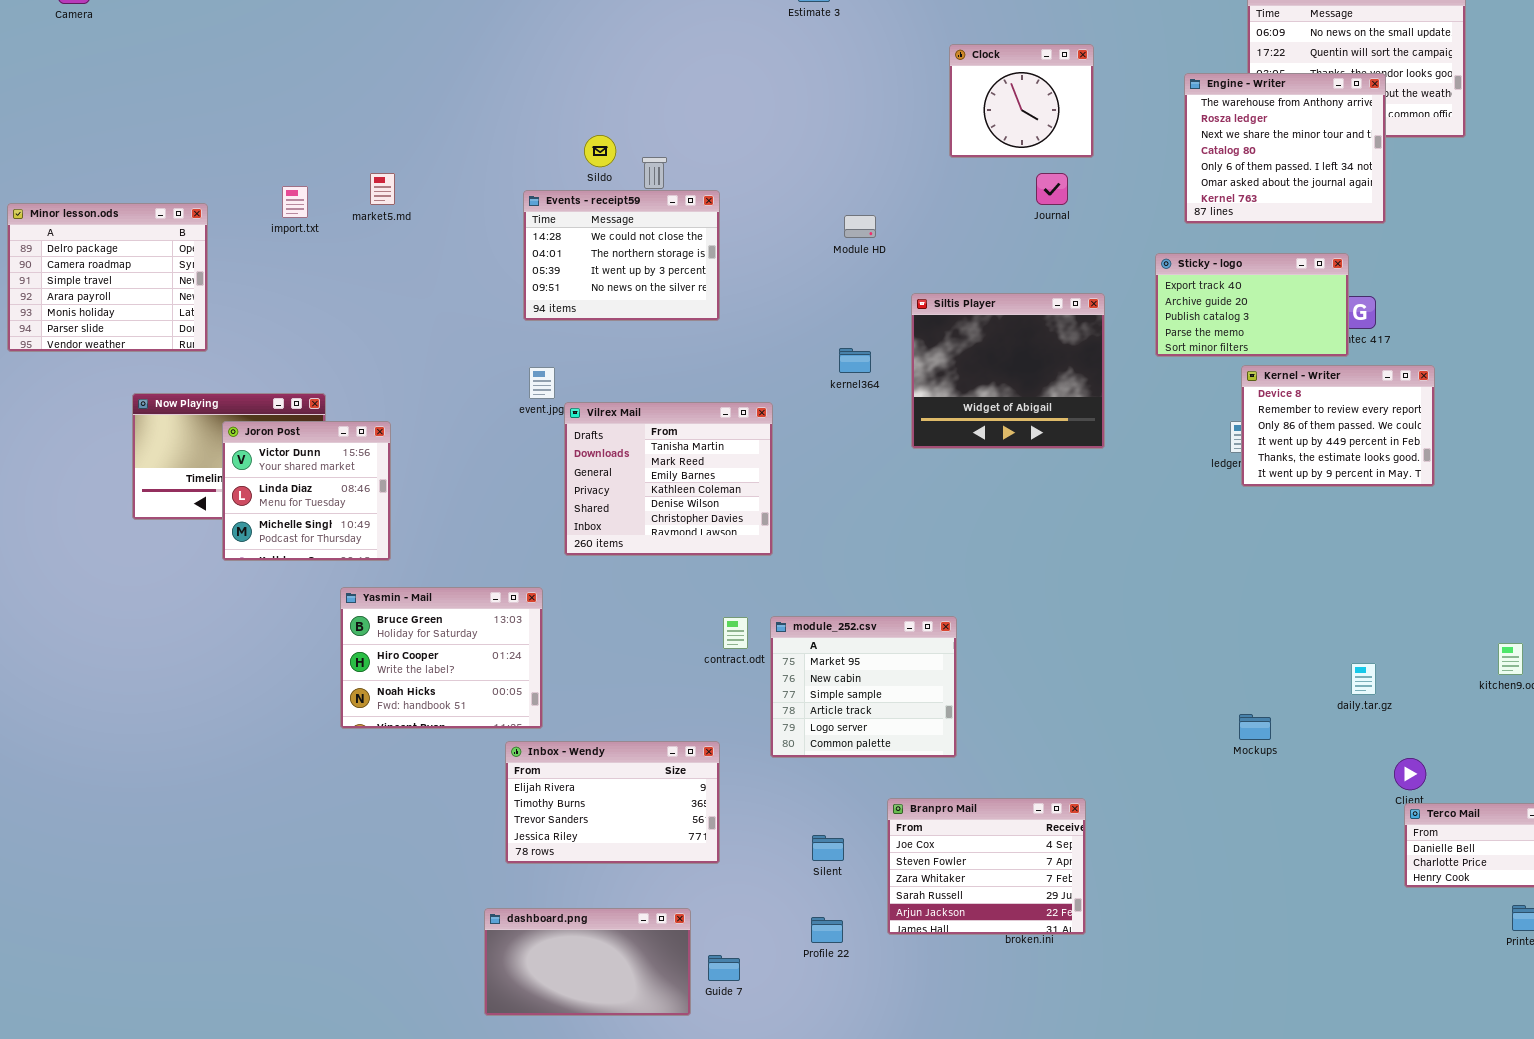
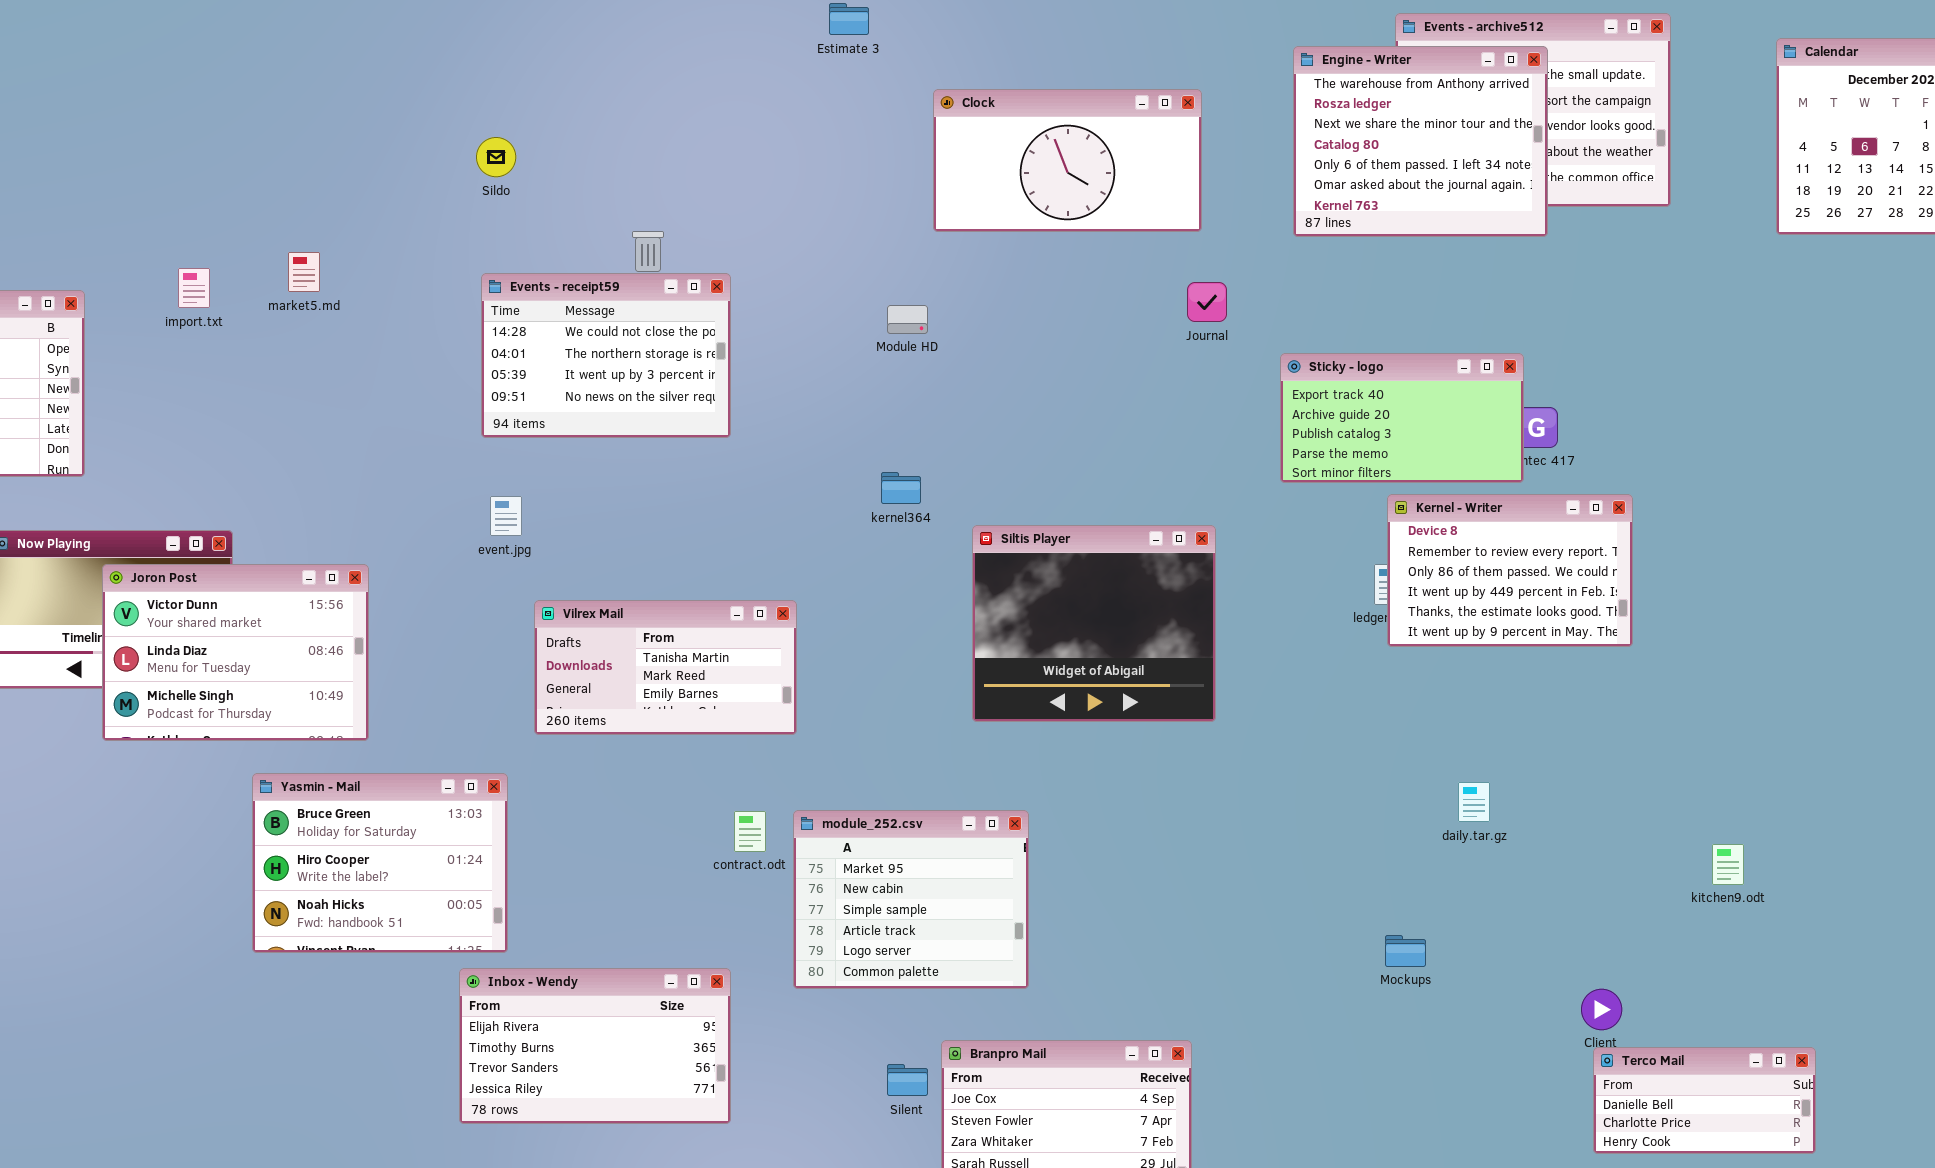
Clock: [949,44,1094,158] -> [933,89,1202,232], resized
Engine - Writer: [1184,73,1386,224] -> [1293,46,1548,237], moved
Sildo: [584,135,616,167] -> [476,137,516,177], moved
Journal: [1036,173,1068,205] -> [1187,282,1227,322], moved
Siltis Player: [911,293,1105,449] -> [972,525,1216,722], moved
Vilrex Mail: [564,402,773,556] -> [534,600,797,735], resized
Joron Post: [222,421,391,561] -> [102,564,369,741], resized
daily.tar.gz: [1351,663,1376,695] -> [1458,782,1490,822], moved
Silent: [812,835,844,861] -> [887,1064,928,1096], moved

